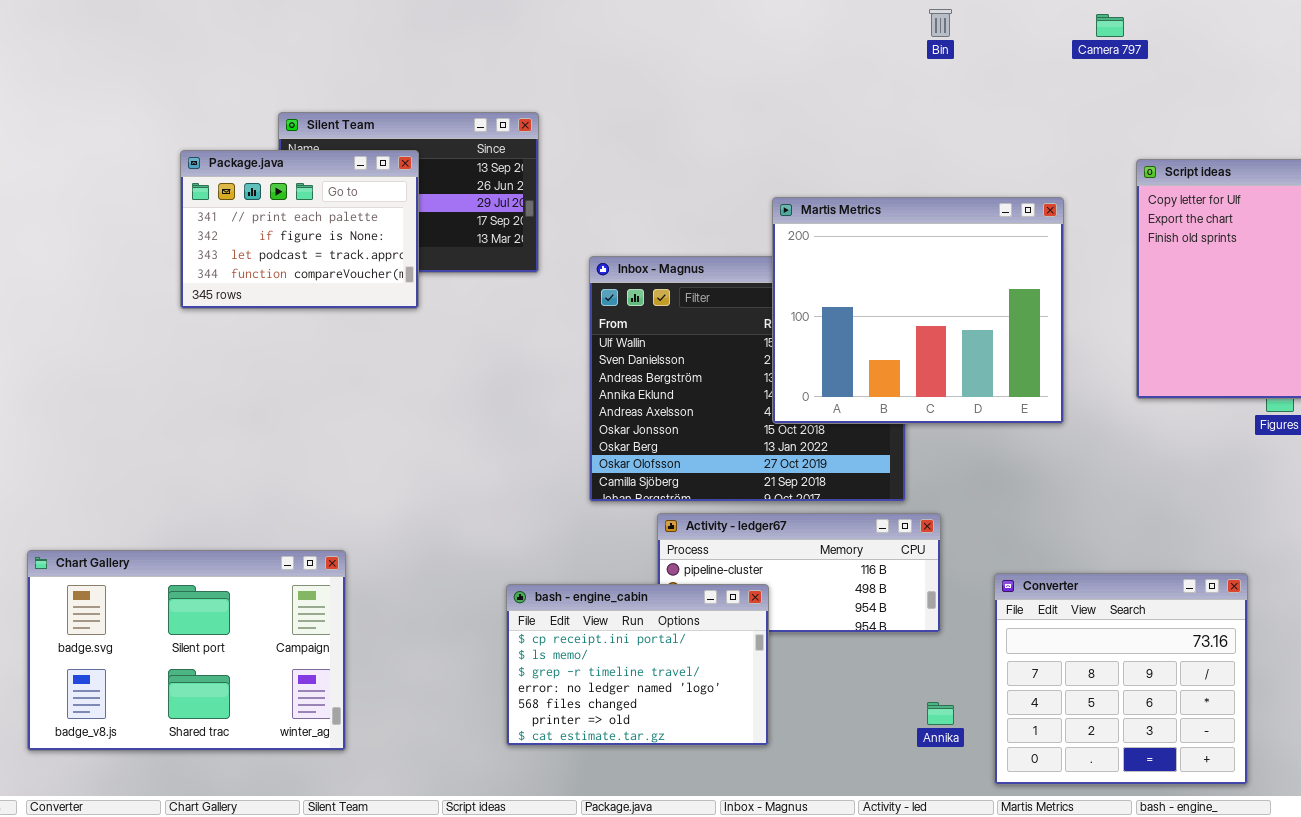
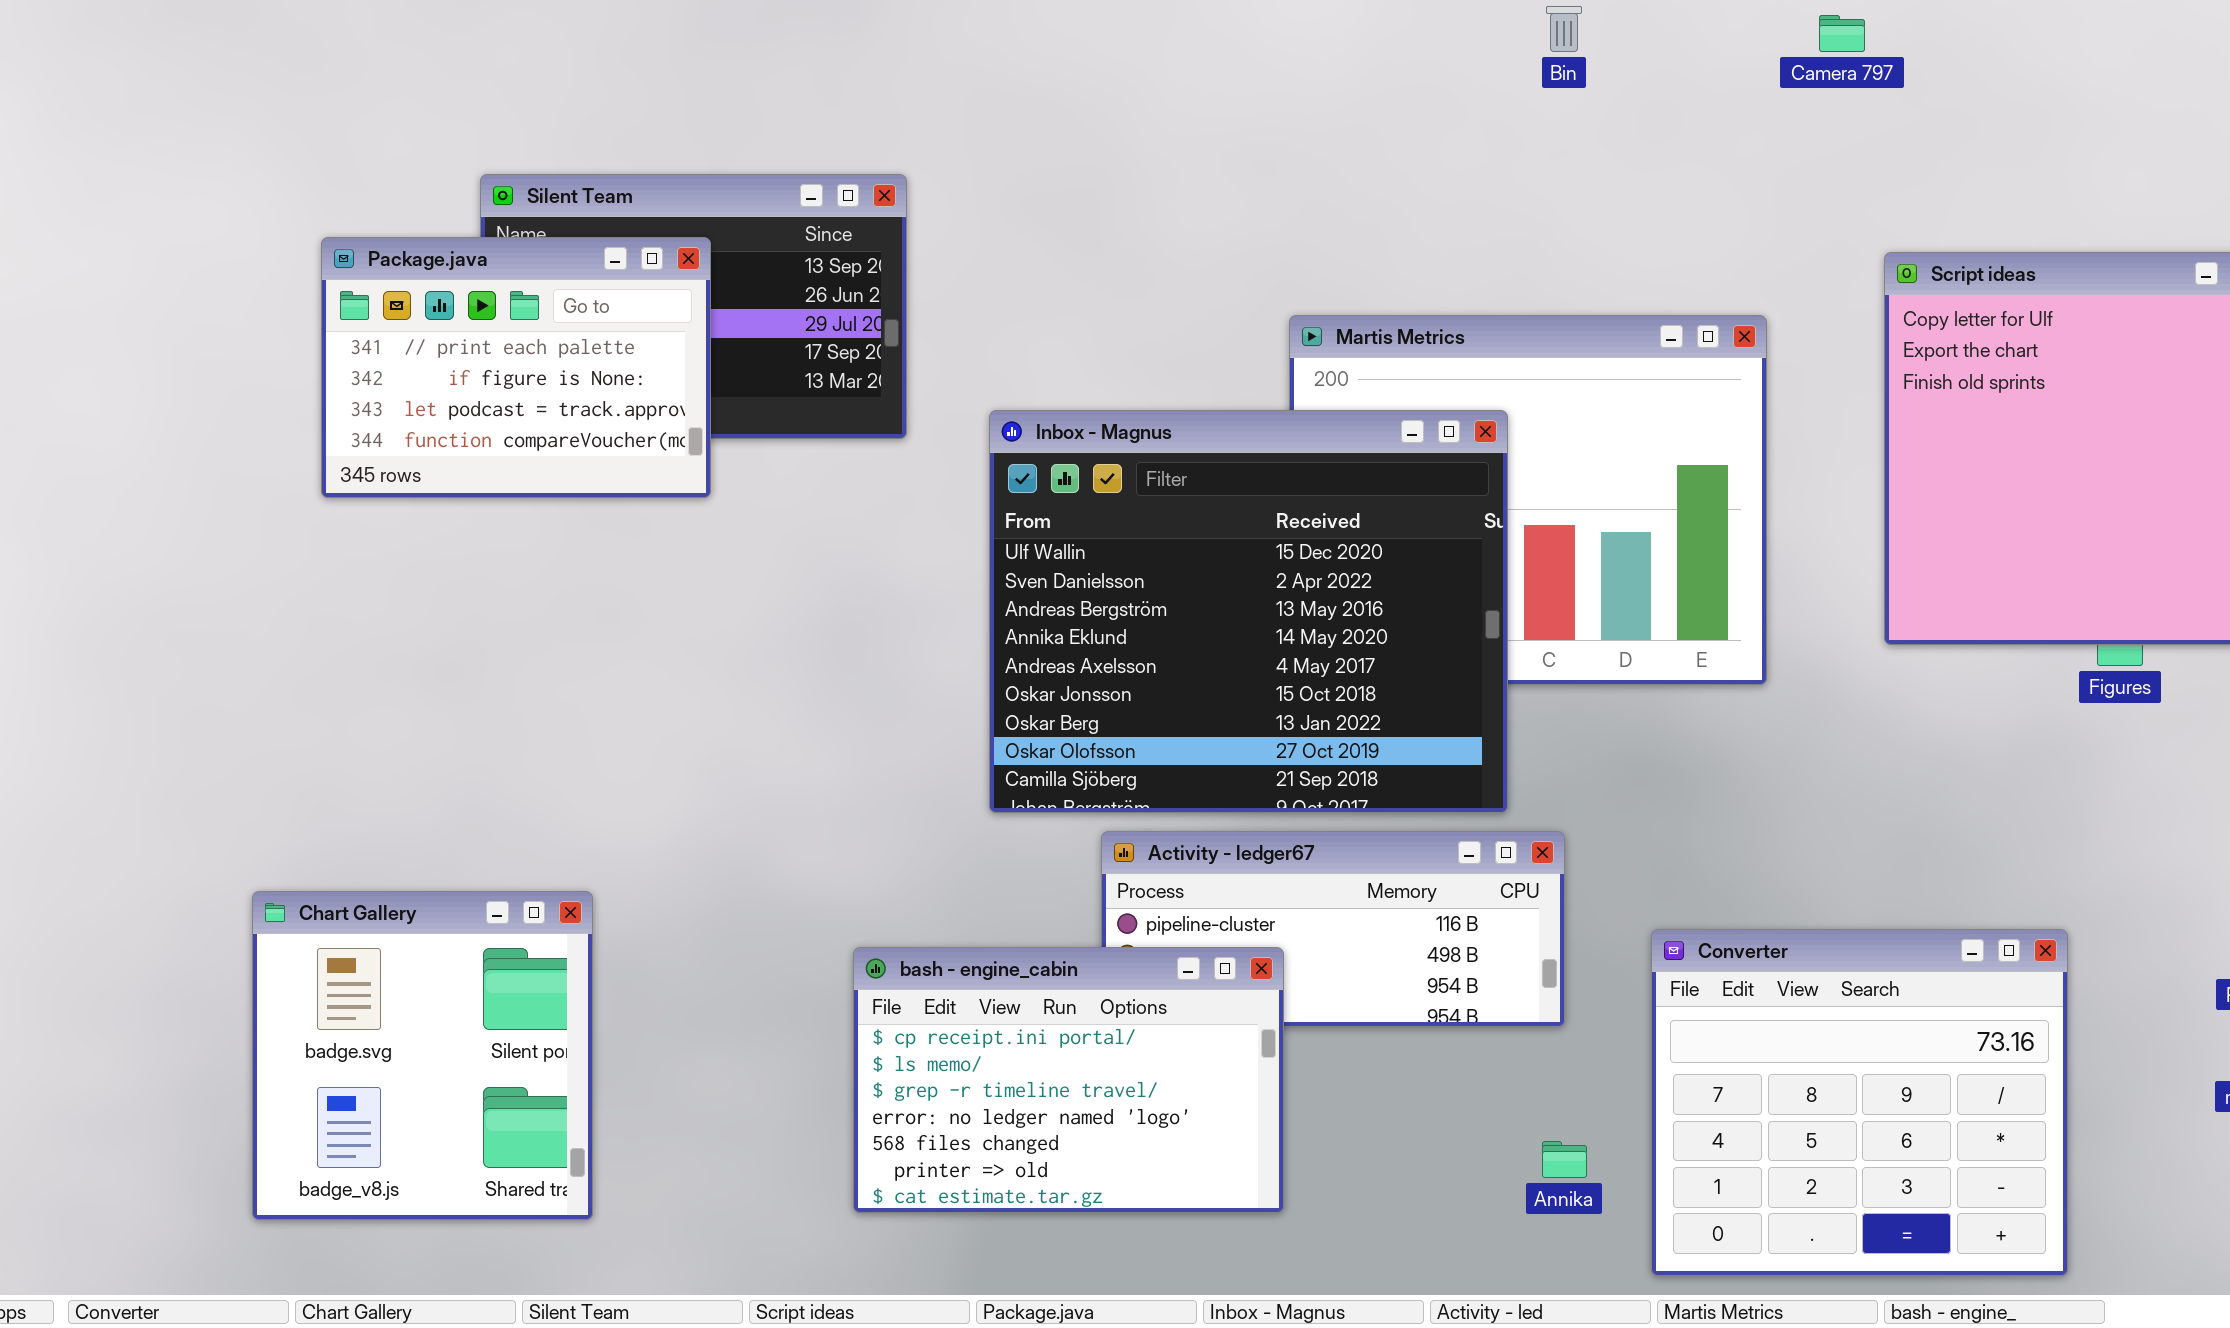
Inbox - Magnus: [589,256,906,502] -> [989,410,1508,813], raised
Chart Gallery: [27,550,346,751] -> [252,891,593,1220], resized

